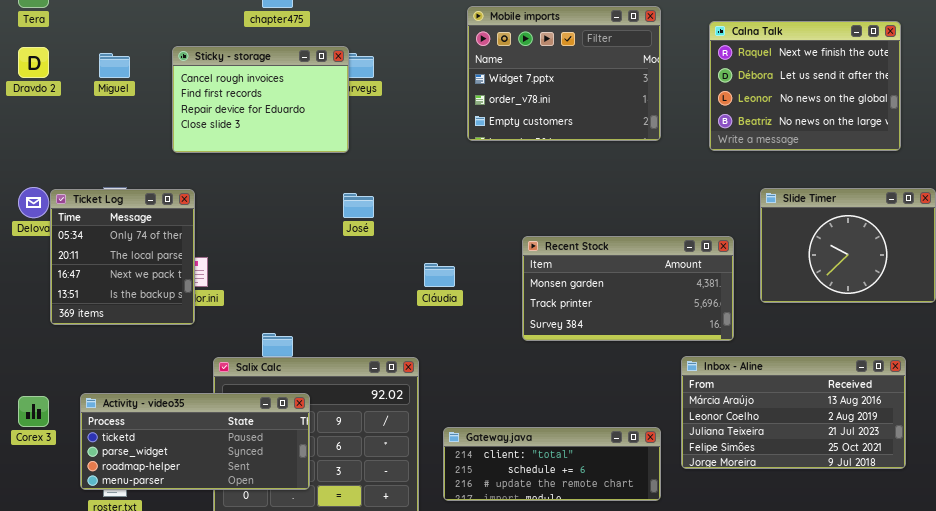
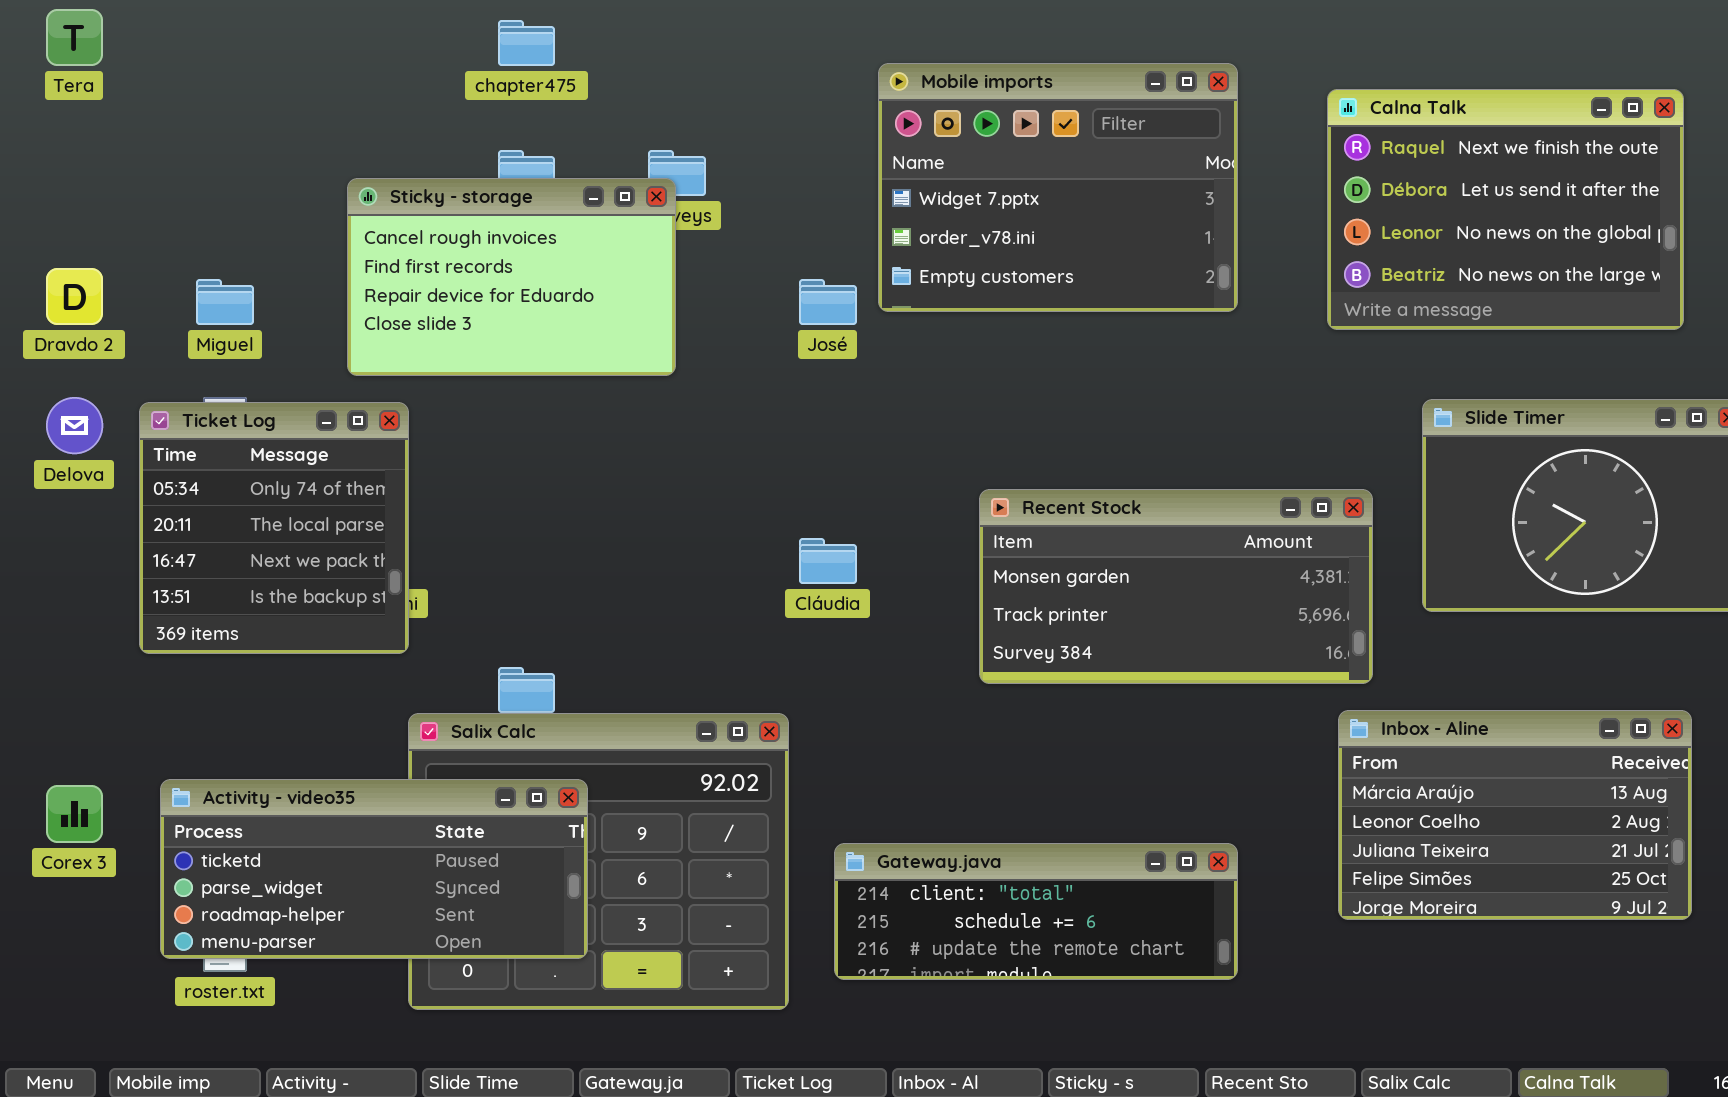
Sticky - storage: [172,46,349,153] -> [347,178,676,376], moved
Dravdo 2: [18,47,49,78] -> [46,268,103,325], moved
Miguel: [99,53,130,78] -> [196,279,254,325], moved
Ticket Log: [50,189,195,325] -> [139,402,409,654], moved
José: [343,193,374,218] -> [799,279,857,325], moved
Inbox - Aline: [681,356,906,469] -> [1338,710,1692,920], resized

